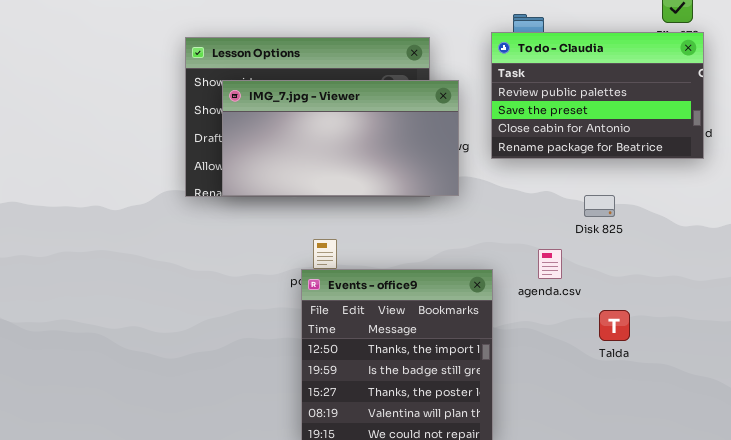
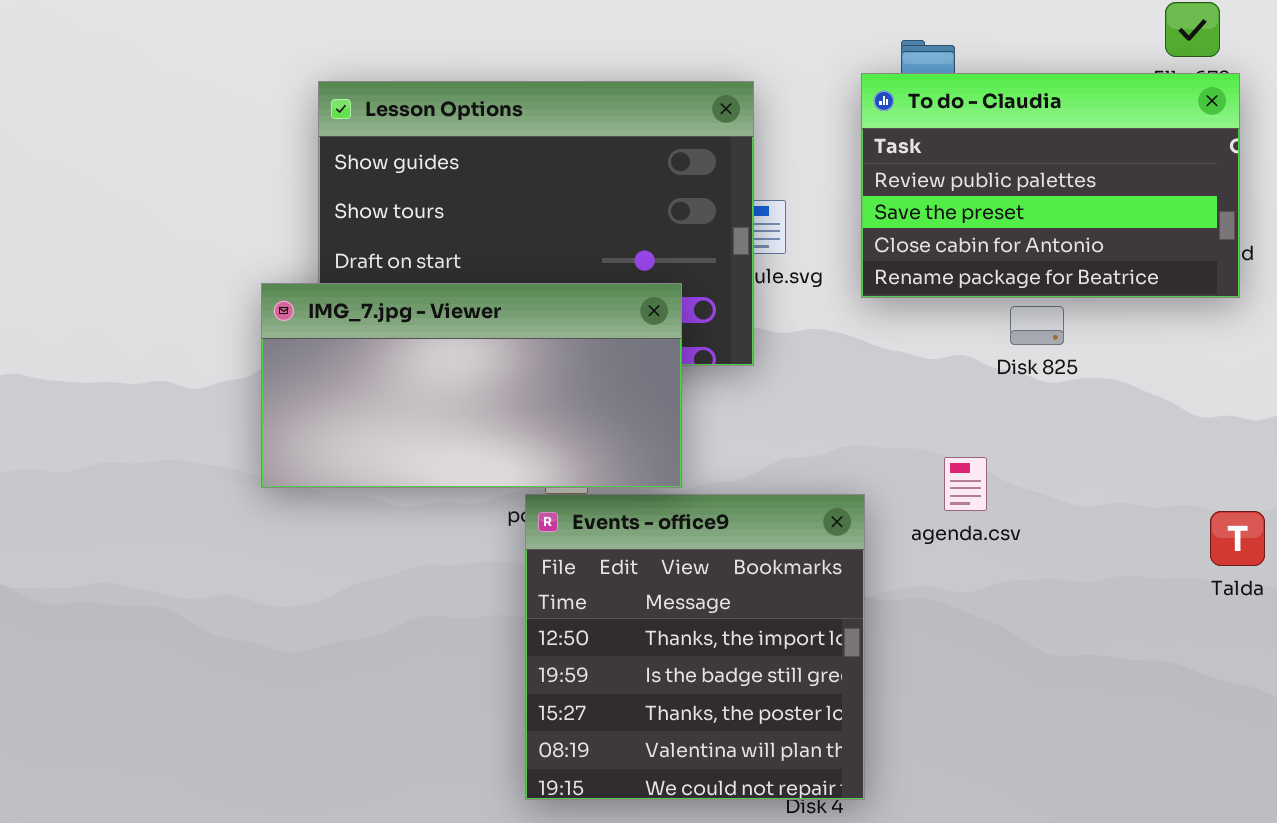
IMG_7.jpg - Viewer: [222,80,459,196] -> [261,283,682,488], moved
Disk 825: [584,195,615,217] -> [1010,306,1064,345], moved
Talda: [599,310,630,341] -> [1210,511,1265,566], moved

